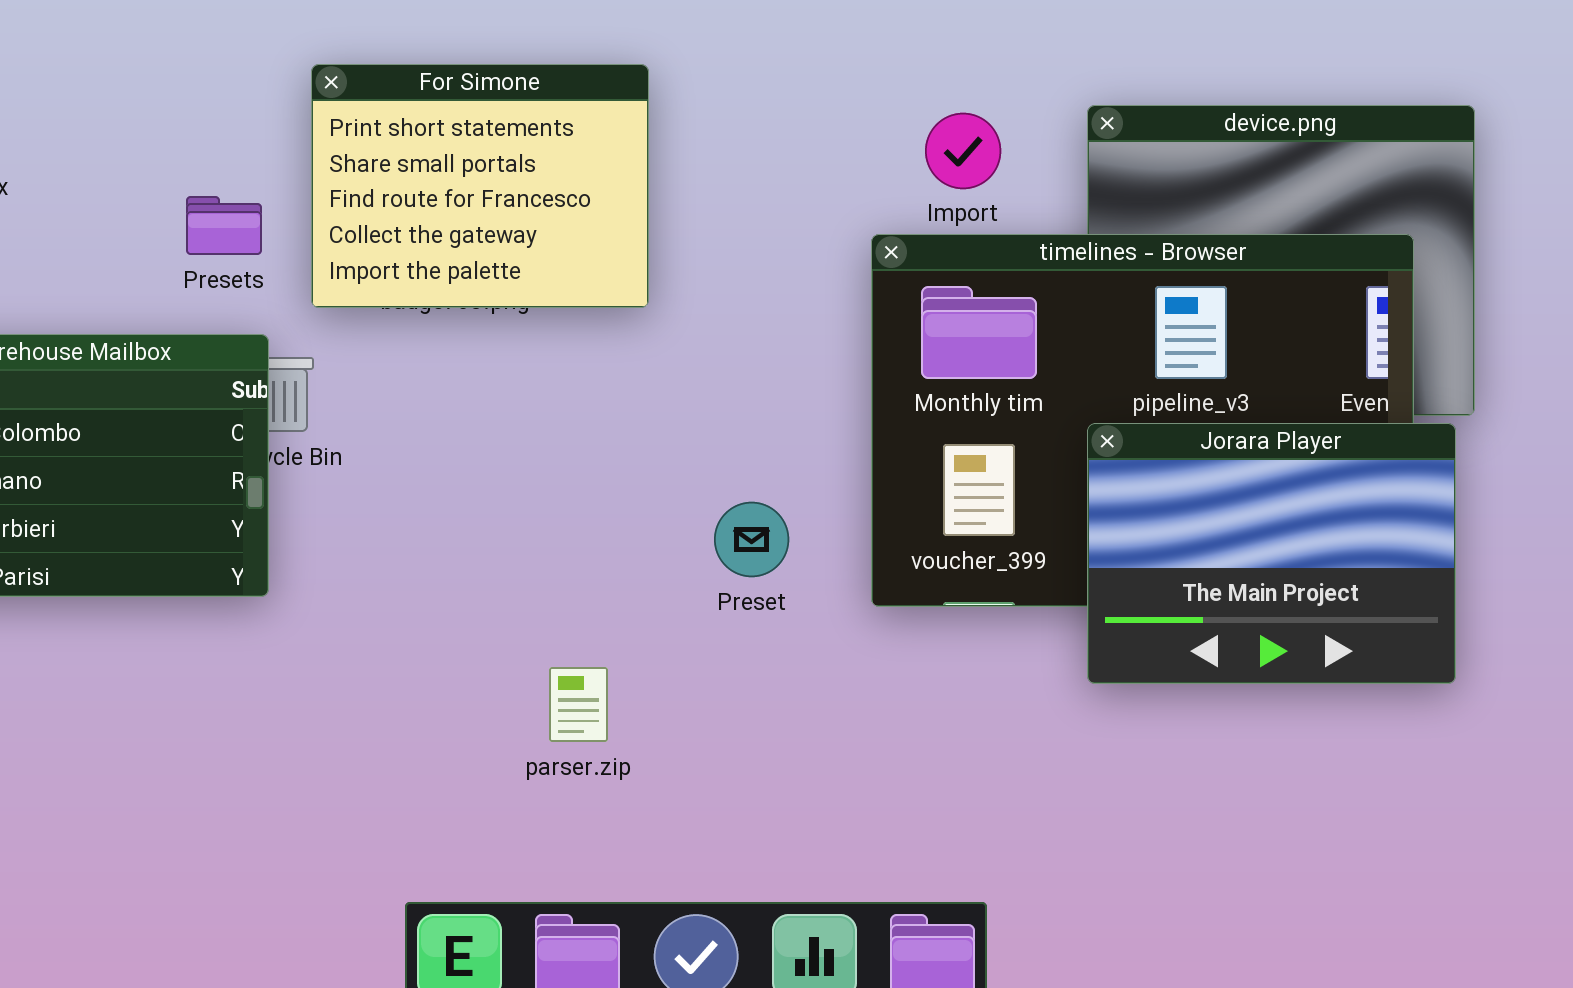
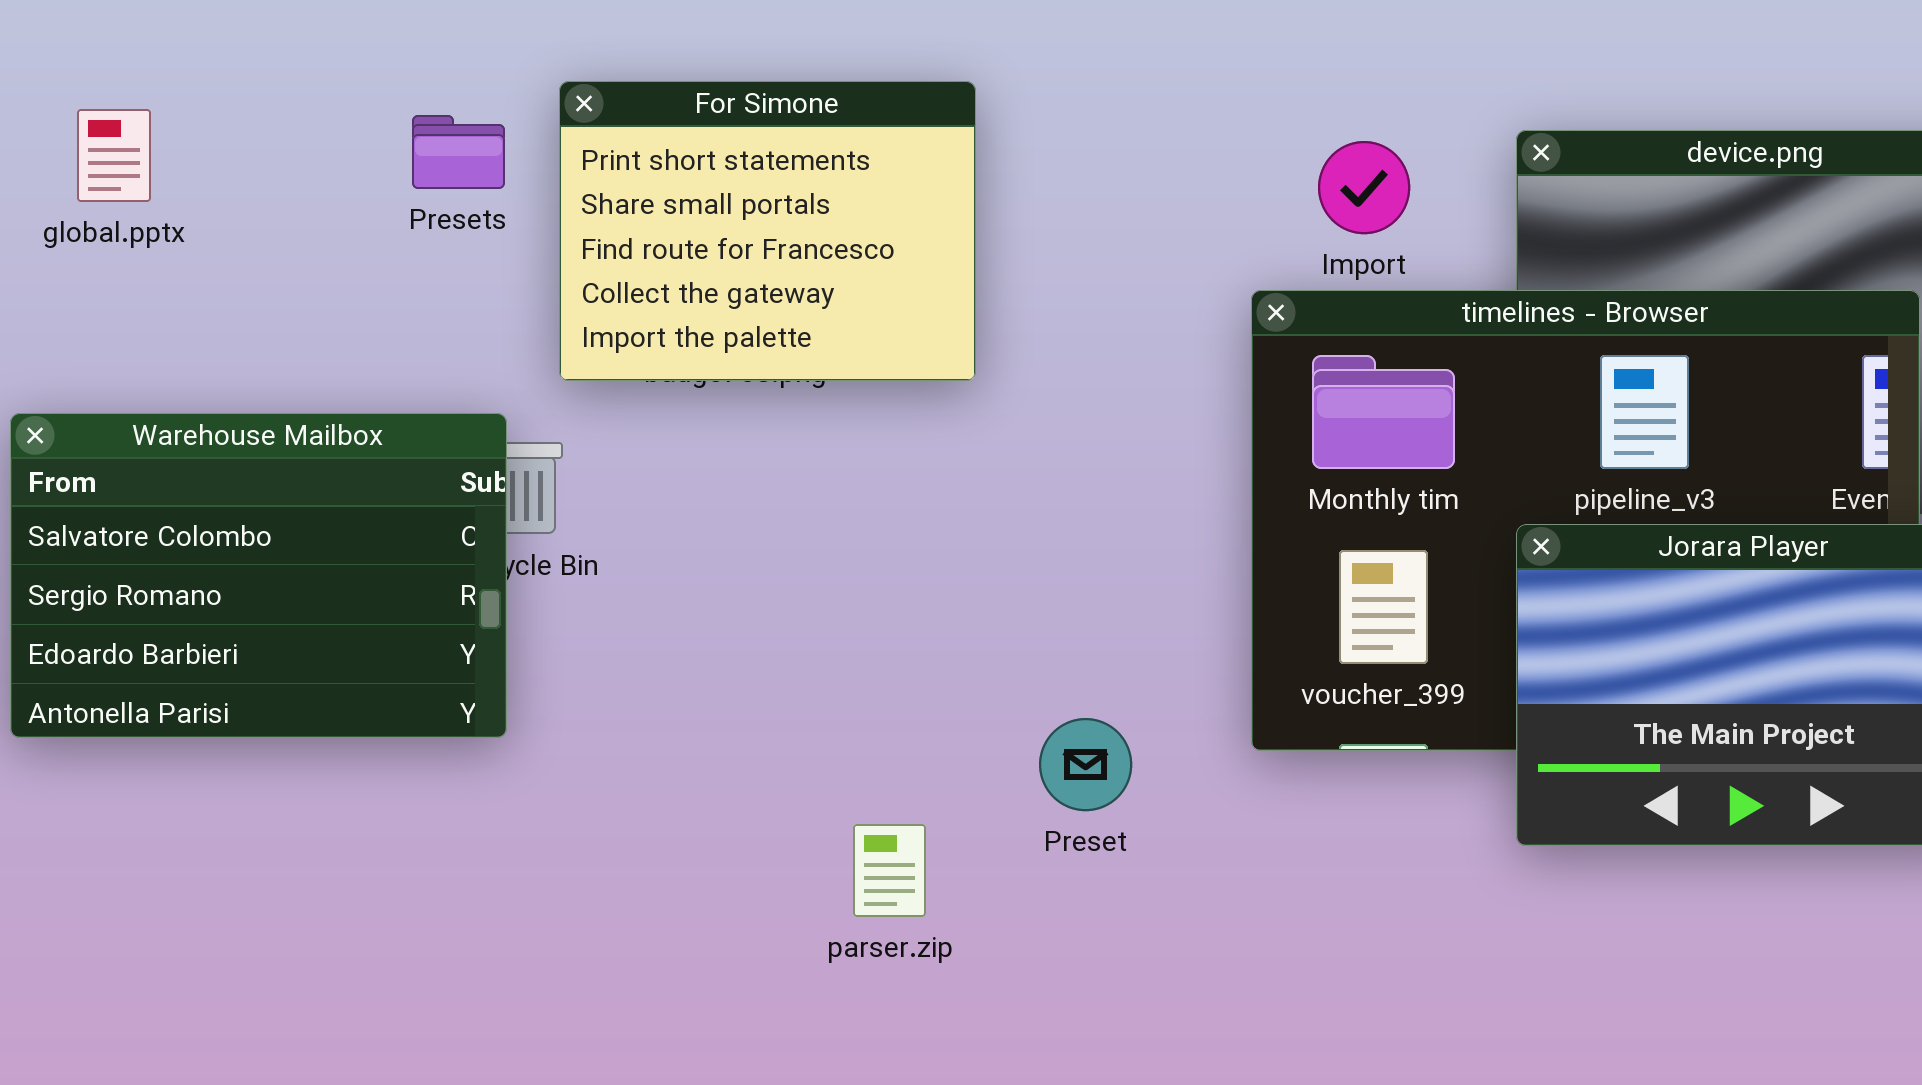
Presets: [186,196,262,255] -> [412,115,505,189], moved
Preset: [714,502,789,577] -> [1039,718,1132,811], moved

